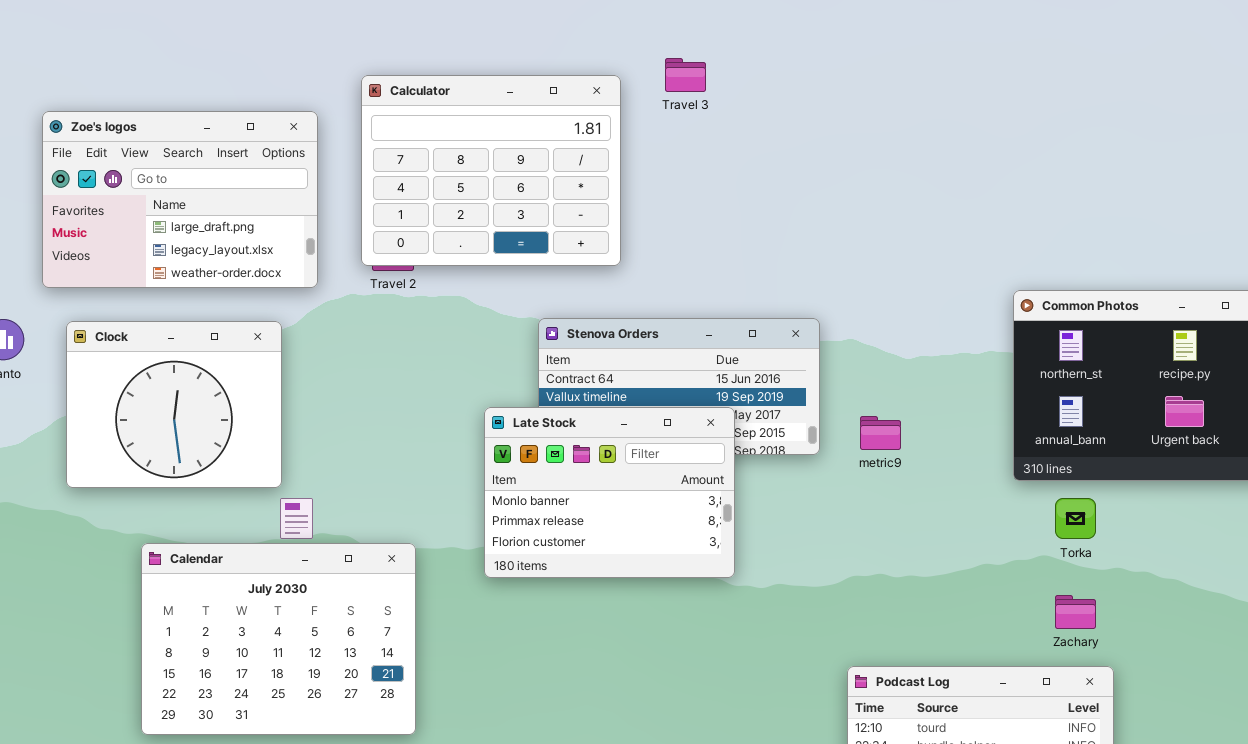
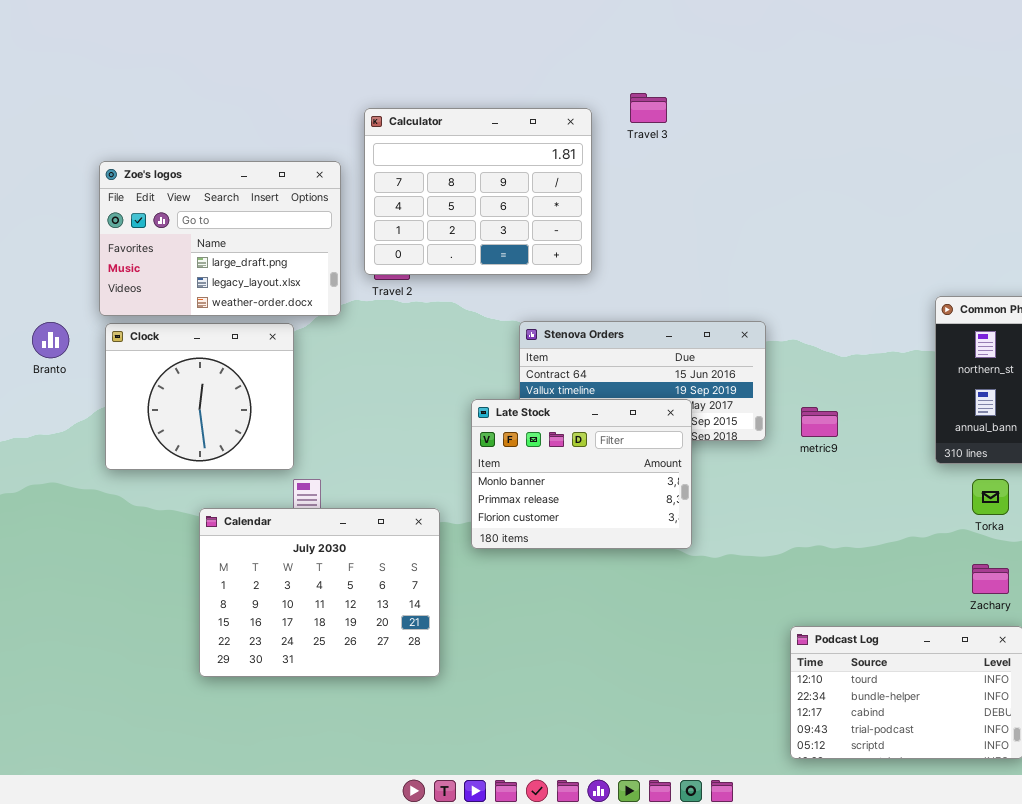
Zoe's logos: [42,111,318,288] -> [99,161,341,316], moved
Calendar: [141,543,416,735] -> [199,508,440,677], moved

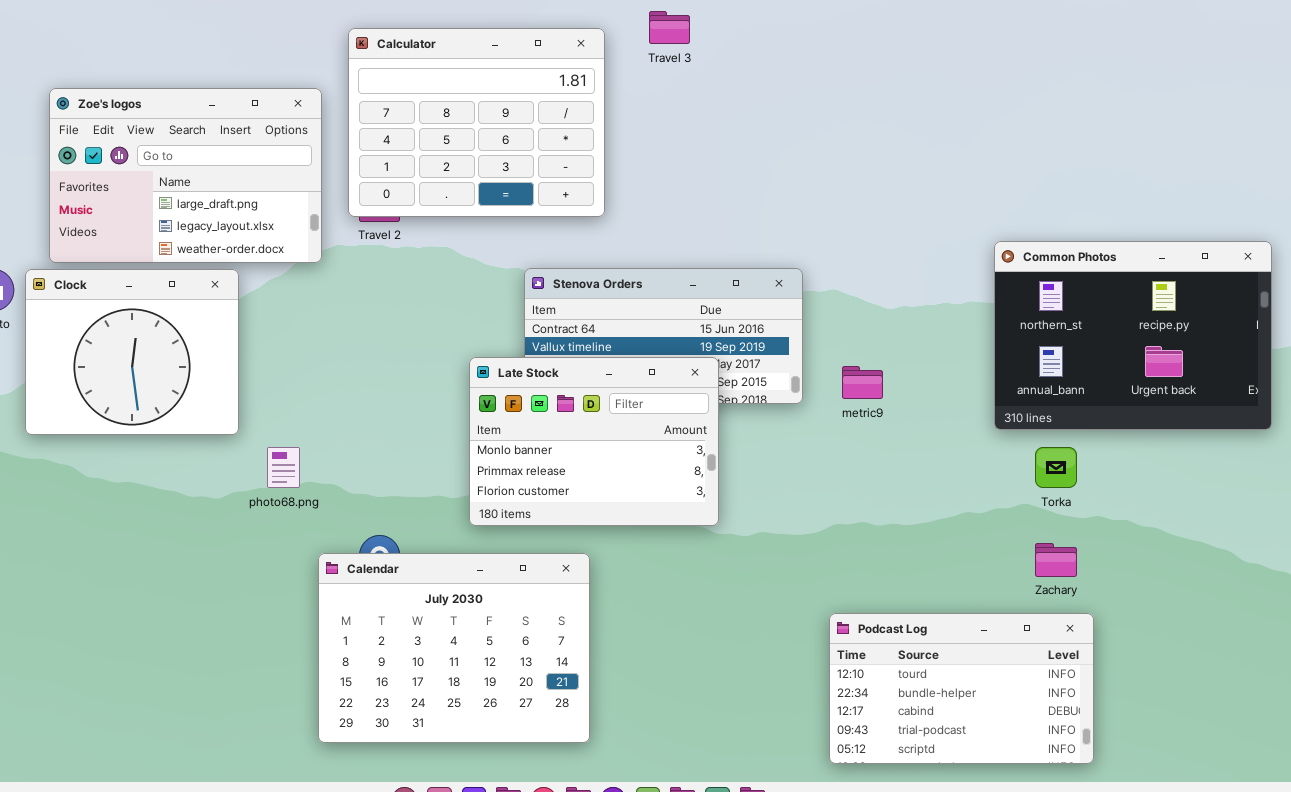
Clock: [105,323,294,470] -> [25,269,239,435], moved
Calendar: [199,508,440,677] -> [318,553,590,743], moved

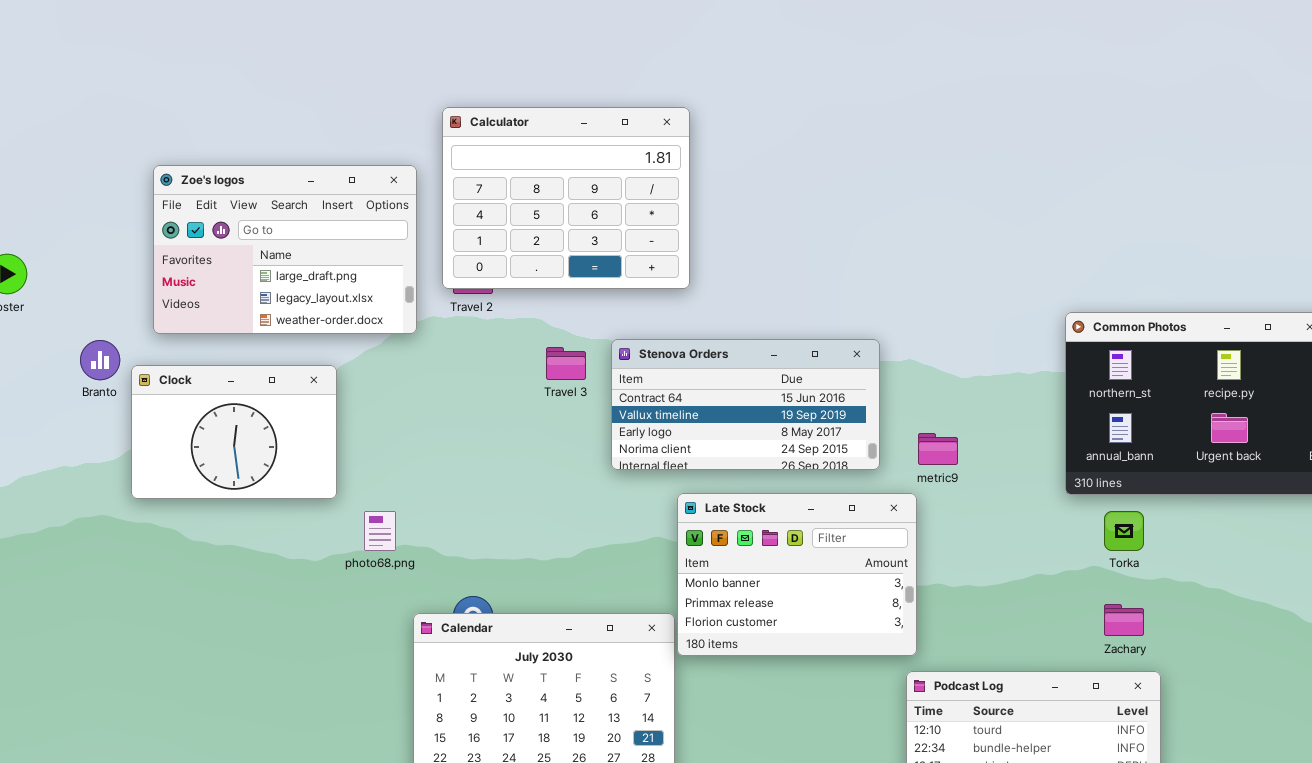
Travel 3: [649,11,690,44] -> [546,347,586,380], moved
Clock: [25,269,239,435] -> [131,365,337,499], resized
Late Stock: [469,357,719,526] -> [677,493,917,656], moved

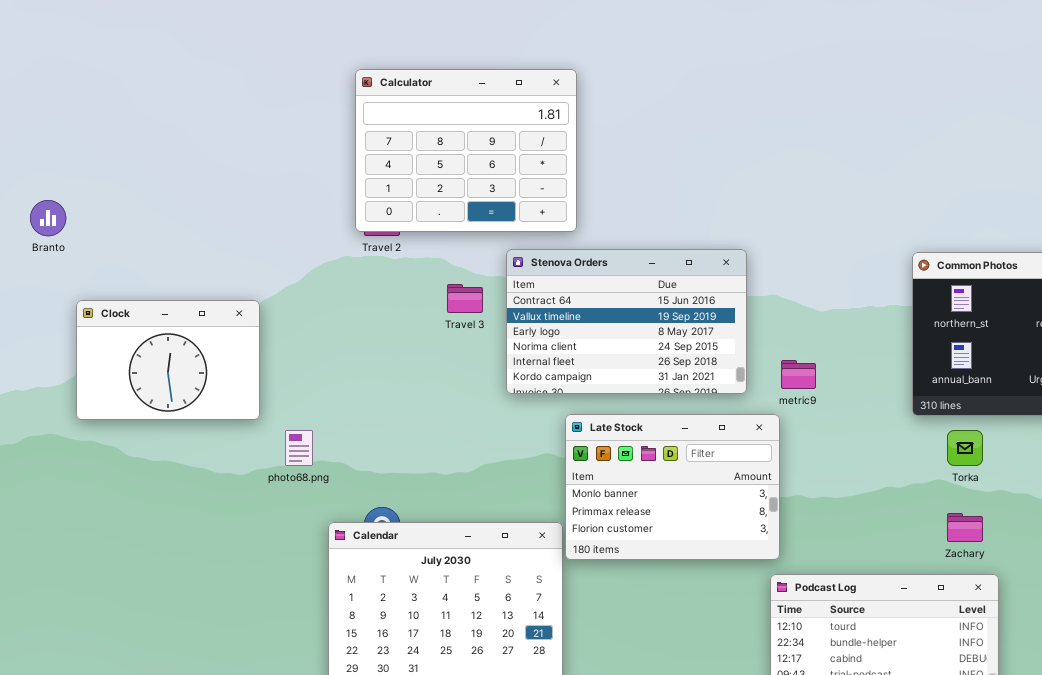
Zoe's logos: [153,165,417,334] -> none, closed
Stenova Orders: [611,339,880,470] -> [506,249,747,394], resized
Branto: [80,340,120,380] -> [30,200,66,236], moved

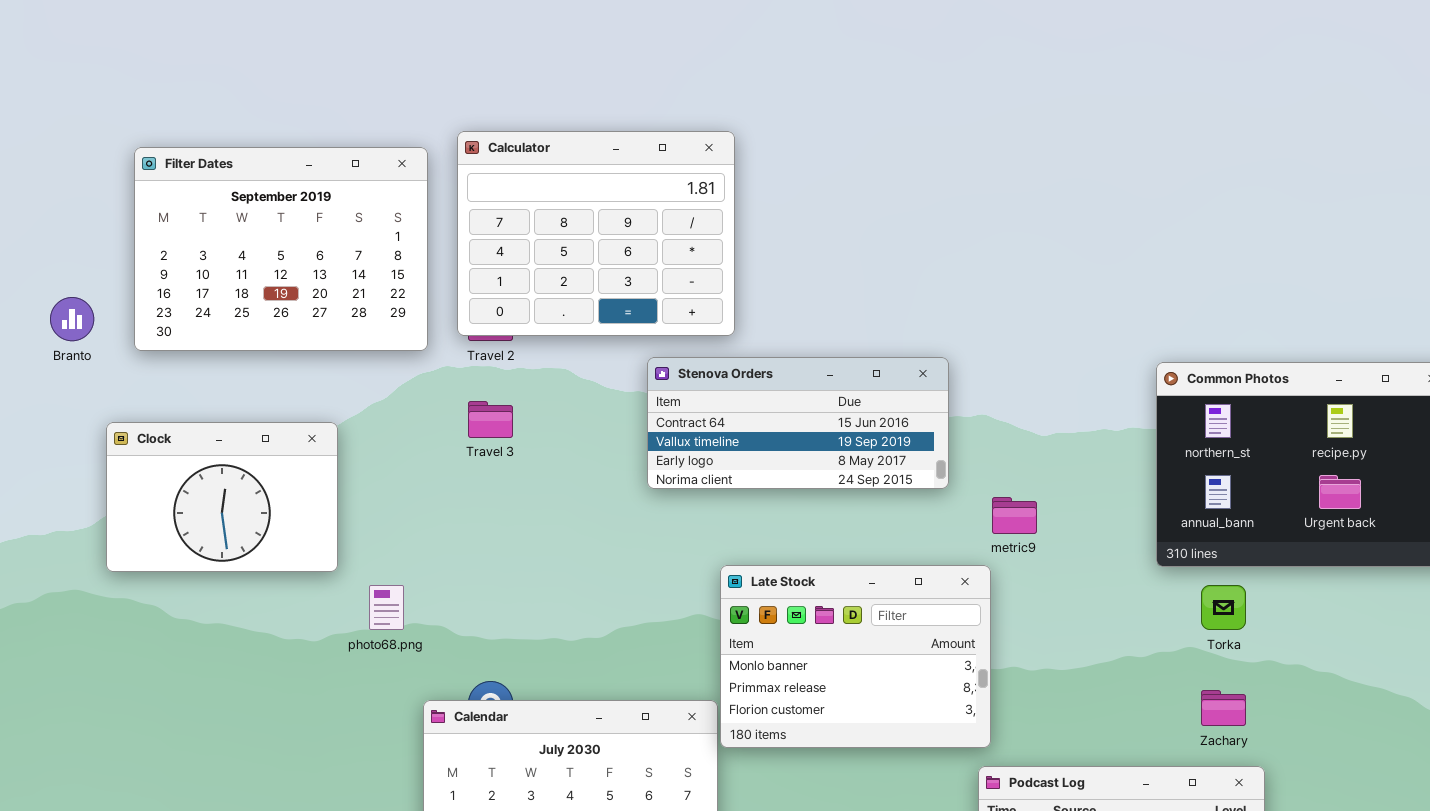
Filter Dates: none -> [134,147,428,351], opened
Stenova Orders: [506,249,747,394] -> [647,357,949,489], resized
Travel 3: [447,284,483,313] -> [468,401,513,438], moved

